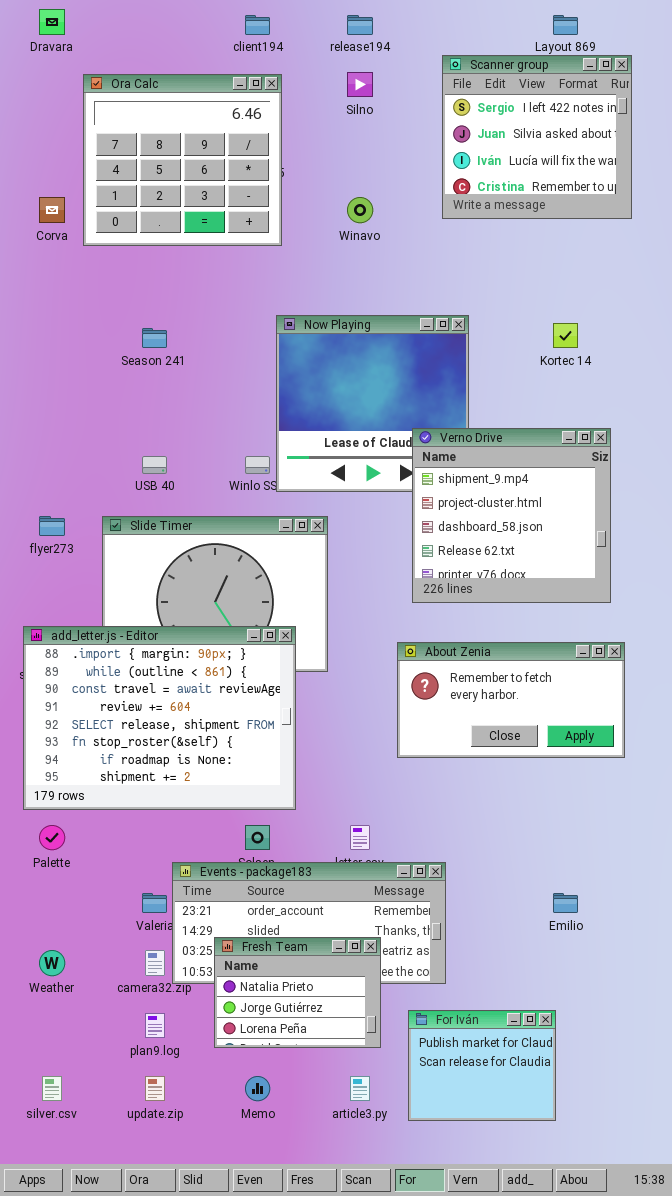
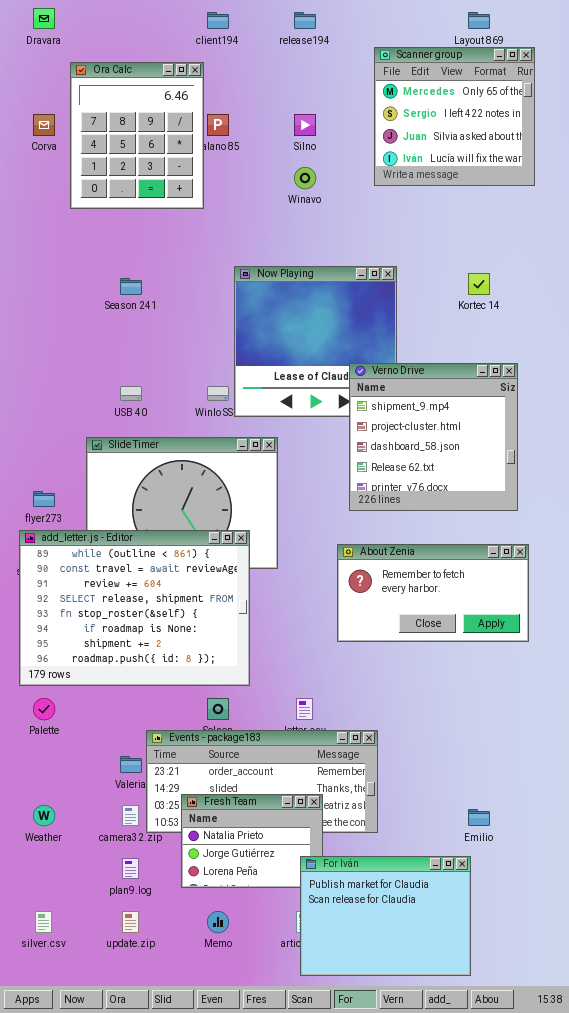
Scanner group: [442,55,632,219] -> [374,47,535,186], scrolled up 1 row
Silno: [347,72,373,97] -> [294,114,316,136], moved
Ora Calc: [83,74,282,246] -> [70,62,204,209], resized
Corva: [39,197,65,223] -> [33,114,55,136], moved
flyer273: [39,516,65,536] -> [33,491,55,507], moved
add_letter.js - Editor: [23,626,296,810] -> [19,530,250,686], scrolled down 1 row
Emilio: [553,893,578,913] -> [468,809,490,826], moved
For Iván: [408,1010,556,1121] -> [300,856,471,976], resized

